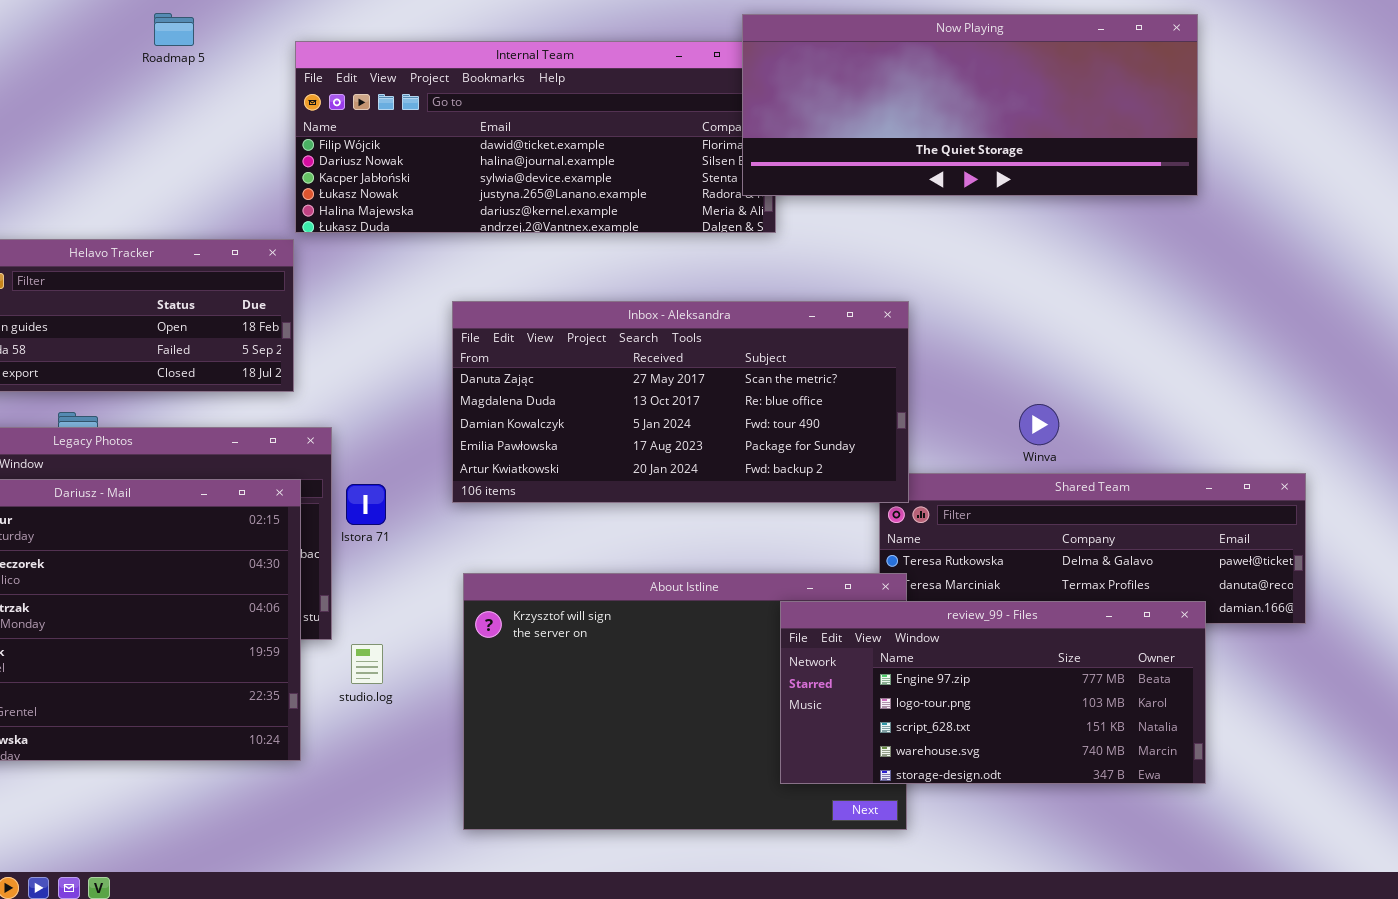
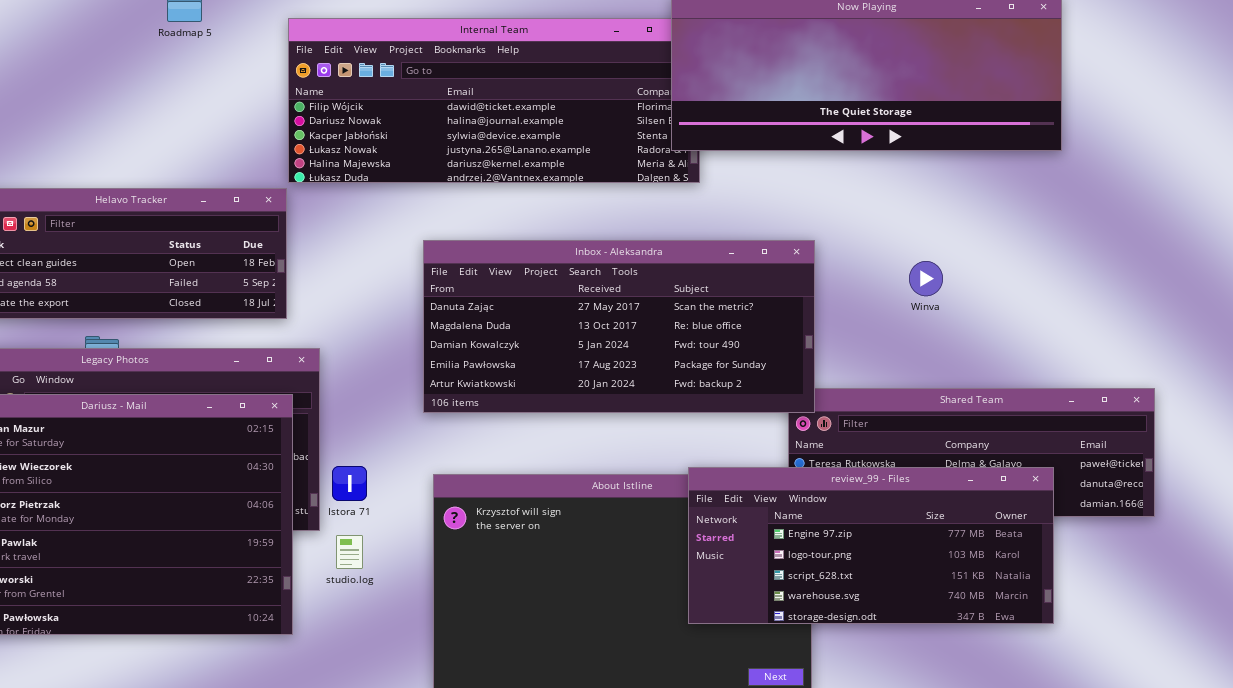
Winva: [1019,404,1059,445] -> [909,261,943,296], moved
Istora 71: [346,484,386,525] -> [332,466,367,501], moved
review_99 - Files: [780,601,1206,784] -> [688,467,1054,624], moved

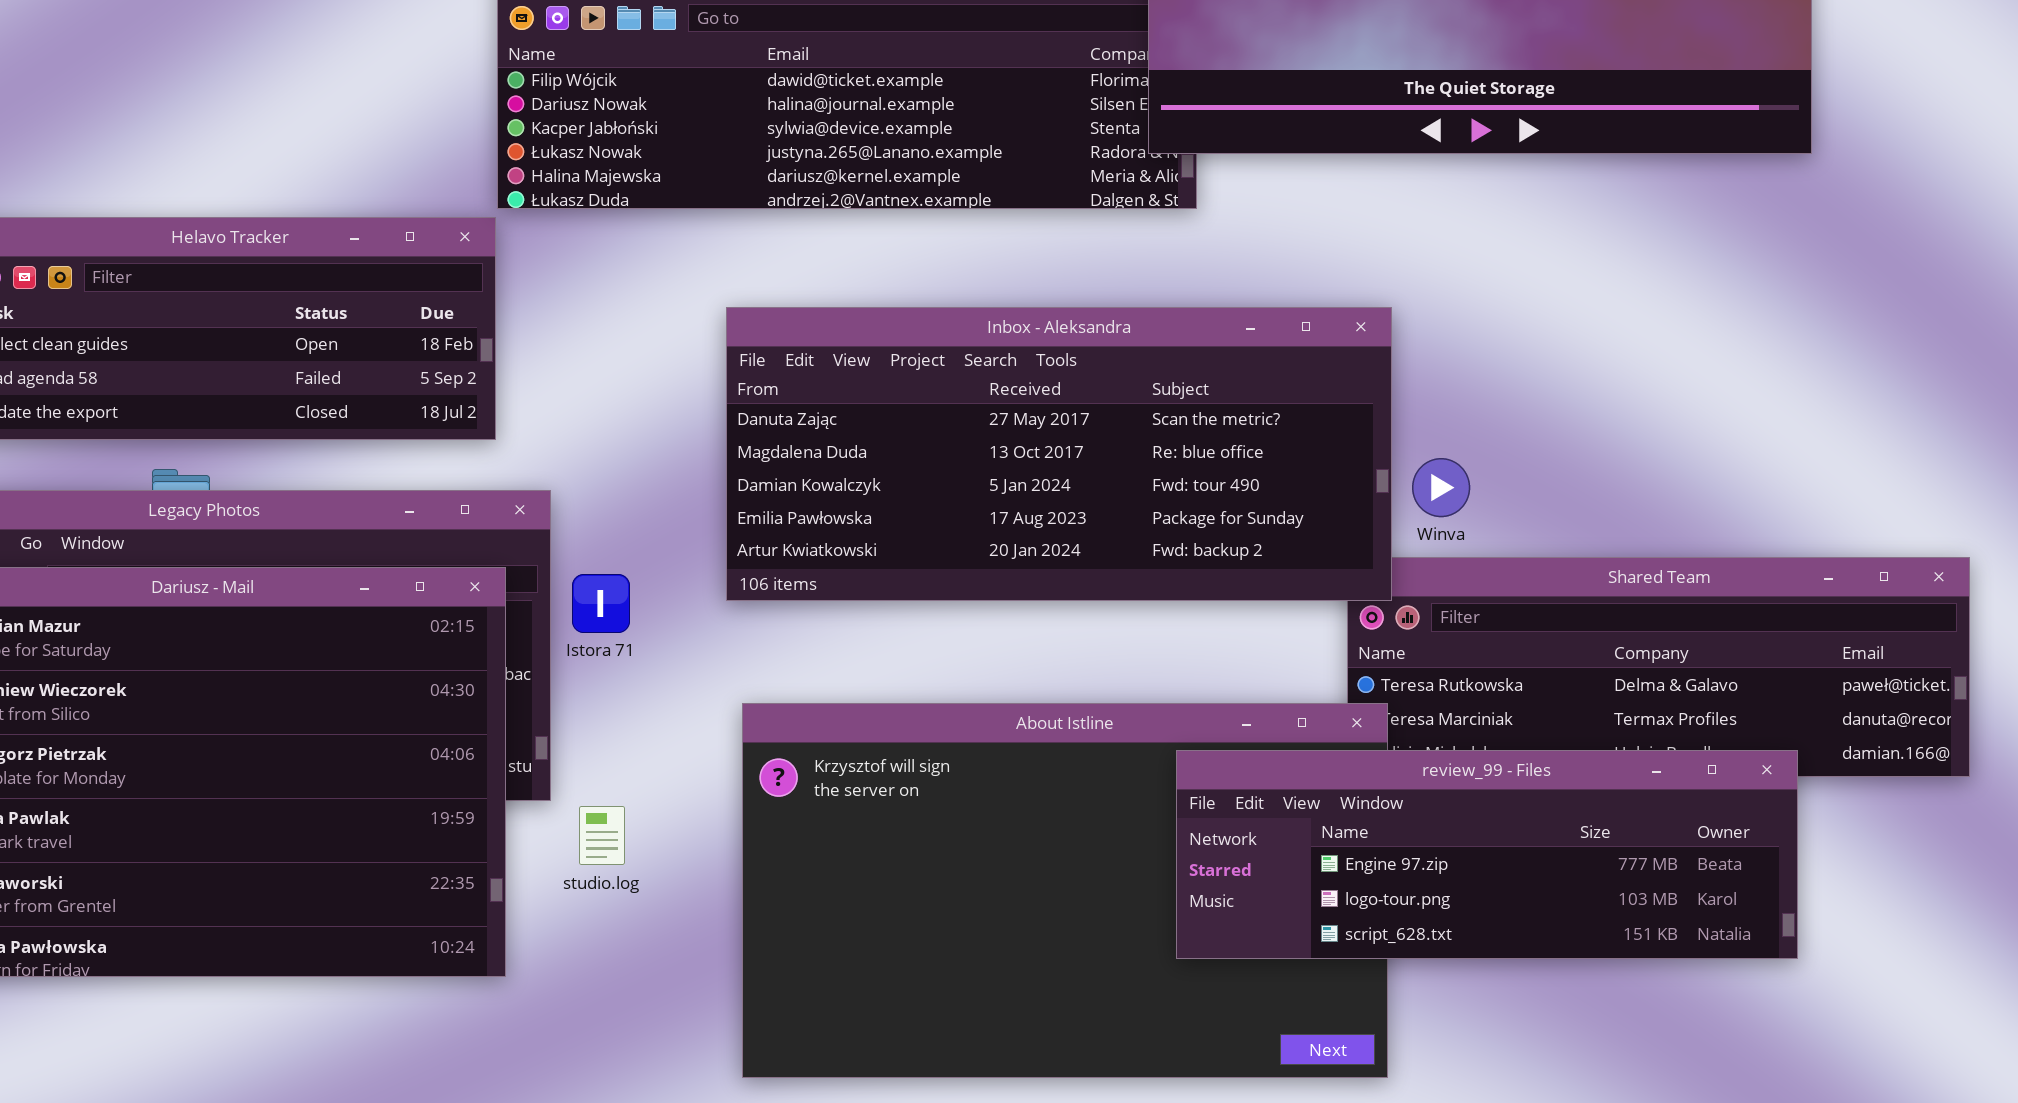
Winva: [909,261,943,296] -> [1412,458,1470,517], moved
Istora 71: [332,466,367,501] -> [572,574,630,633], moved
review_99 - Files: [688,467,1054,624] -> [1176,750,1798,959], resized

